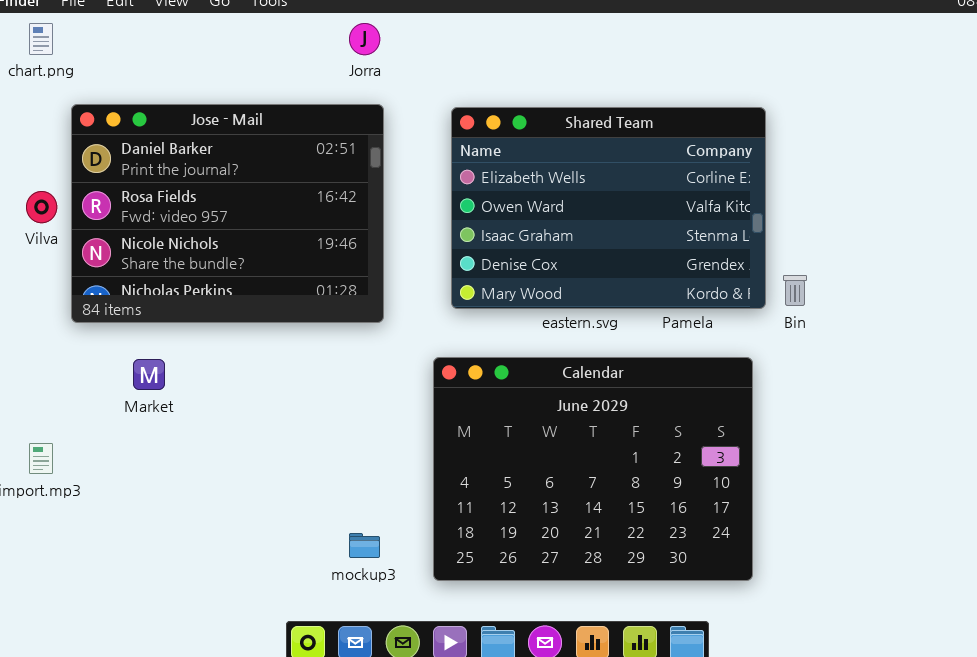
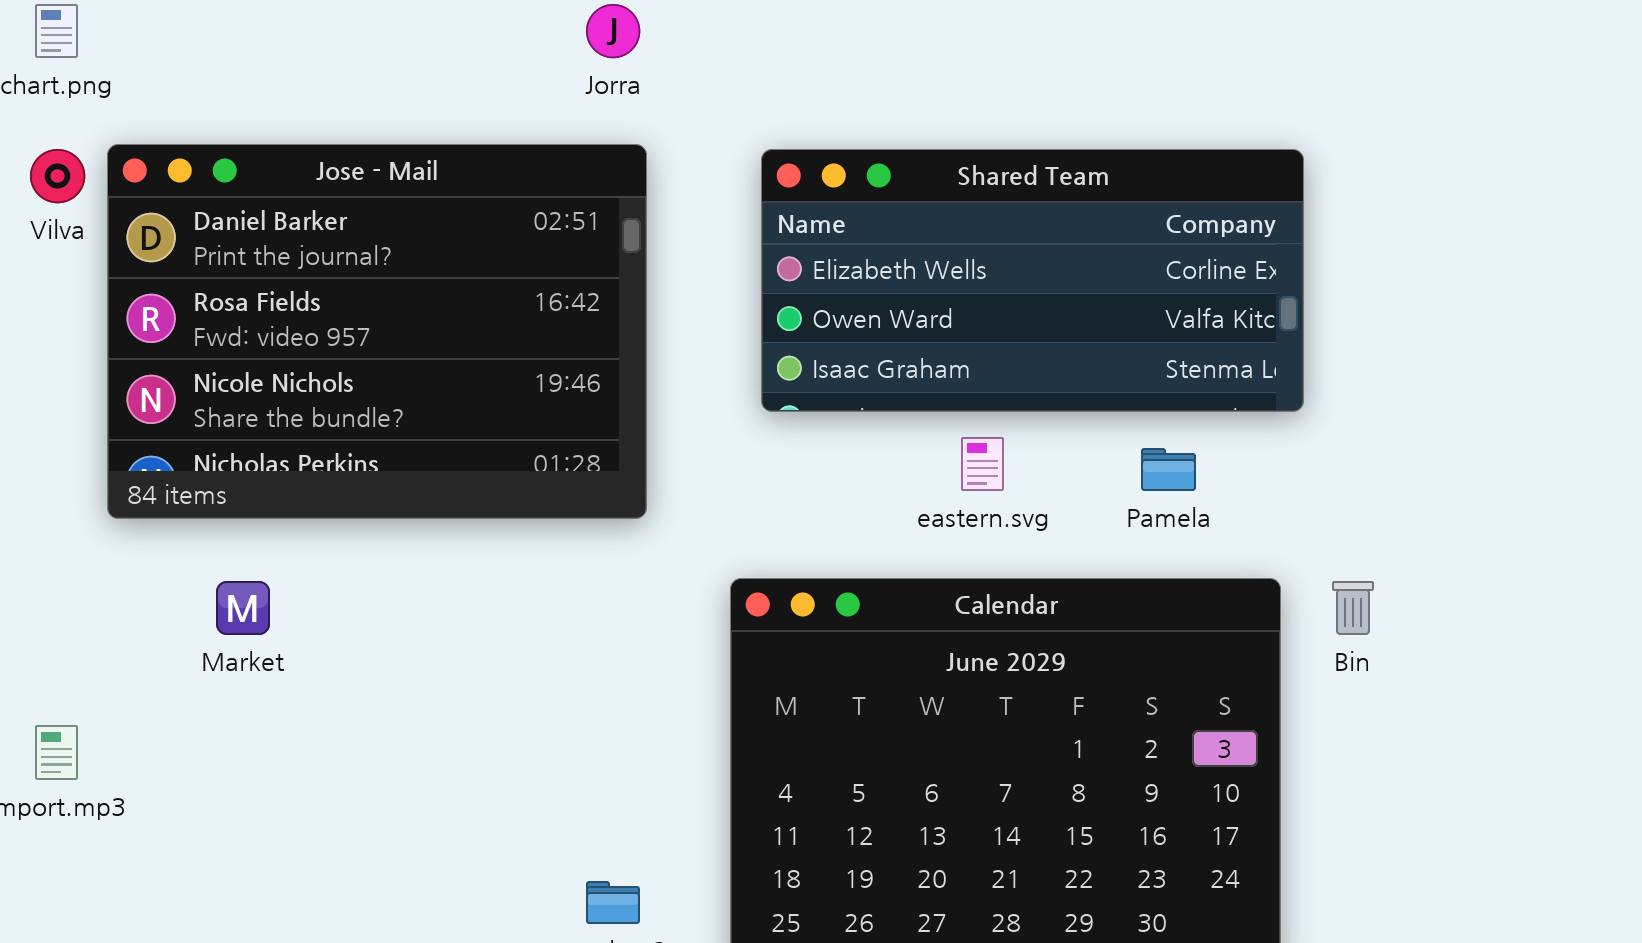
Shared Team: [451,107,766,309] -> [761,149,1304,412], resized
Vilva: [26,191,57,223] -> [30,149,85,203], moved
Bin: [783,275,807,306] -> [1332,581,1374,635], moved

